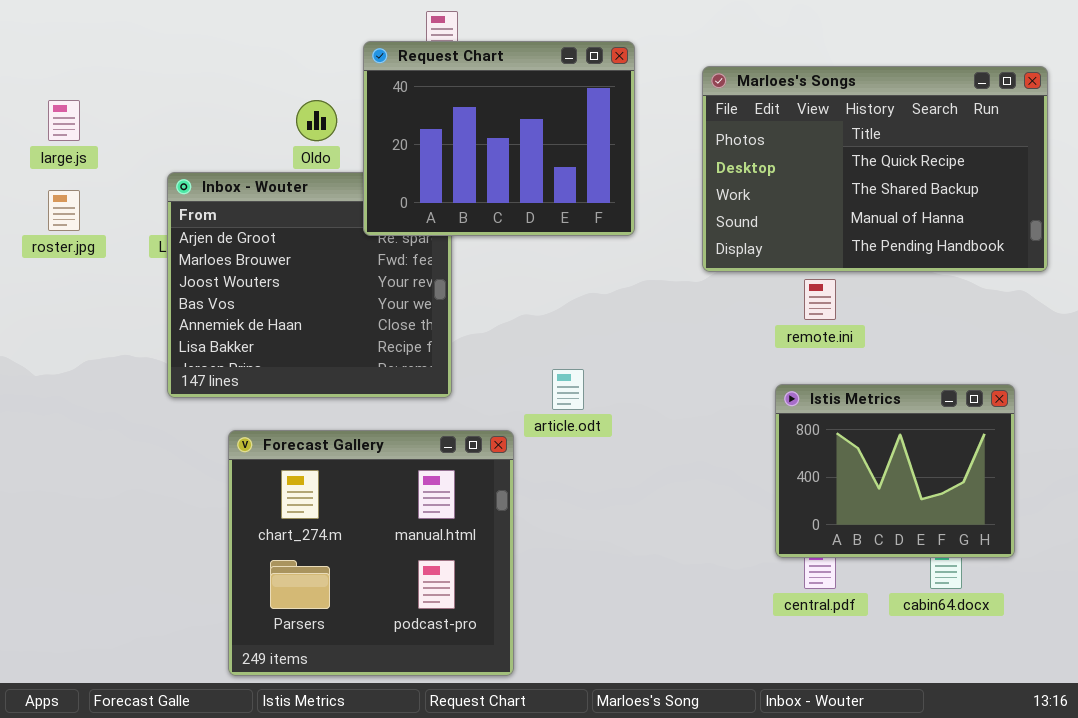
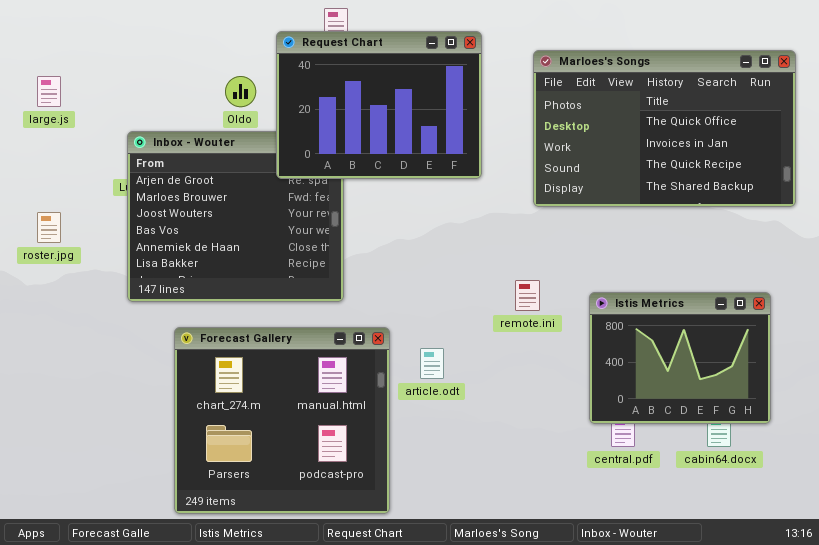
Marloes's Songs: [702,66,1048,272] -> [533,50,796,207], scrolled up 2 rows
roster.jpg: [48,190,80,231] -> [37,212,61,243], moved
remote.ini: [804,279,836,320] -> [515,280,540,311], moved
article.odt: [552,369,584,410] -> [420,348,444,379], moved

